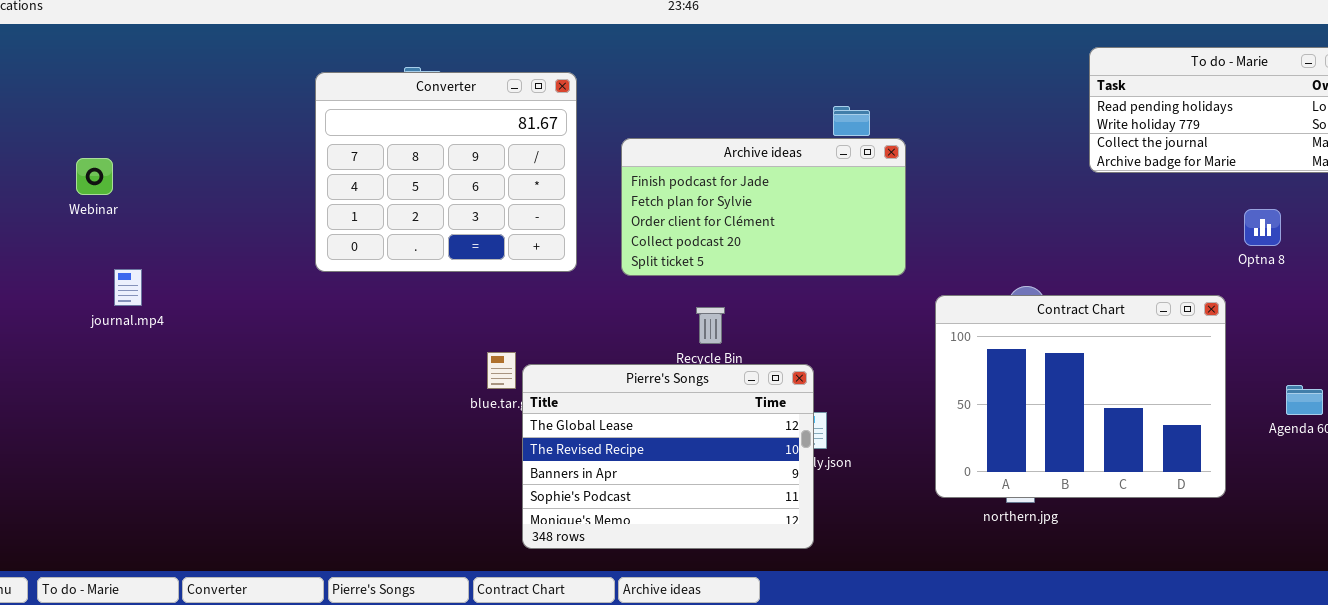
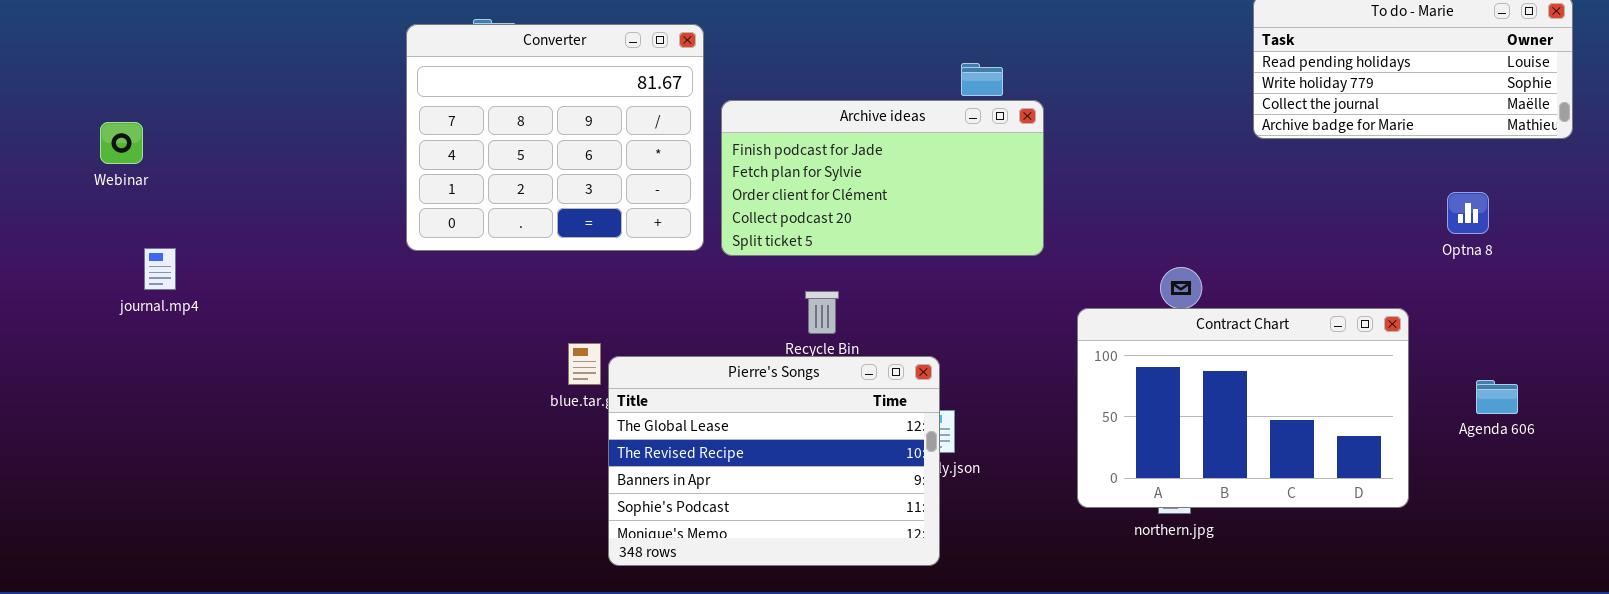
Converter: [315,72,577,272] -> [406,24,704,251], moved
Optna 8: [1244,209,1281,246] -> [1447,192,1489,234], moved
Contract Chart: [935,295,1226,498] -> [1077,308,1409,508], resized

